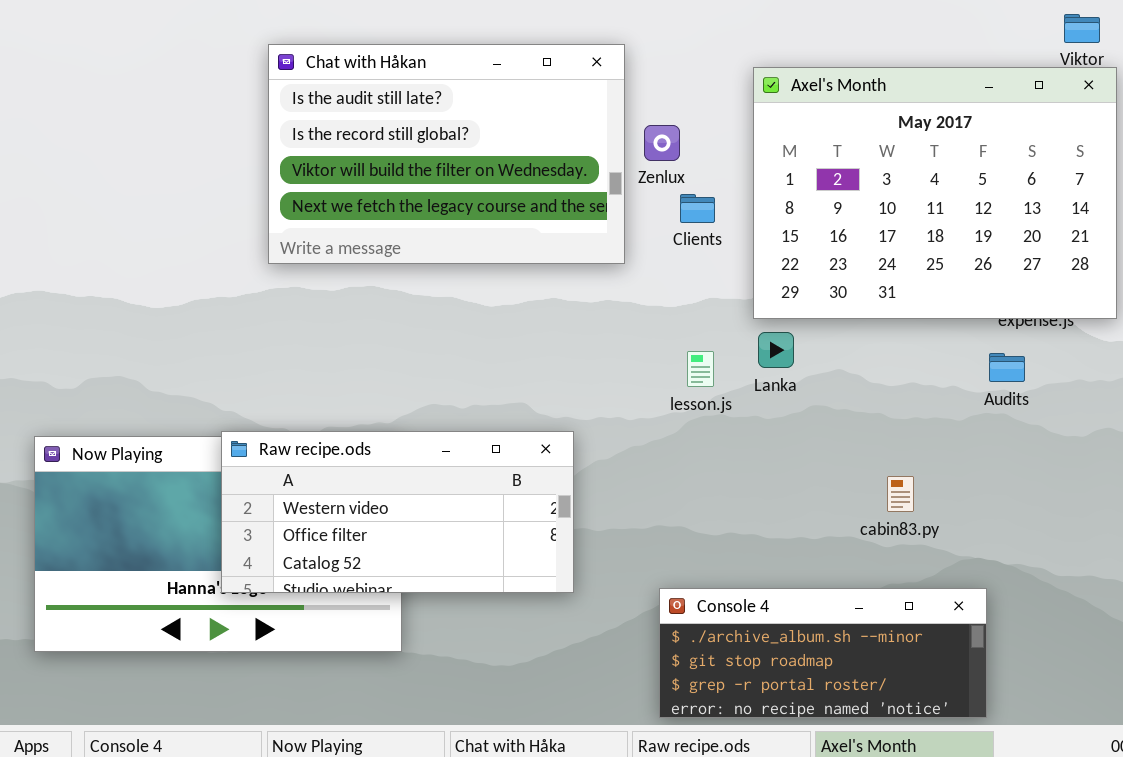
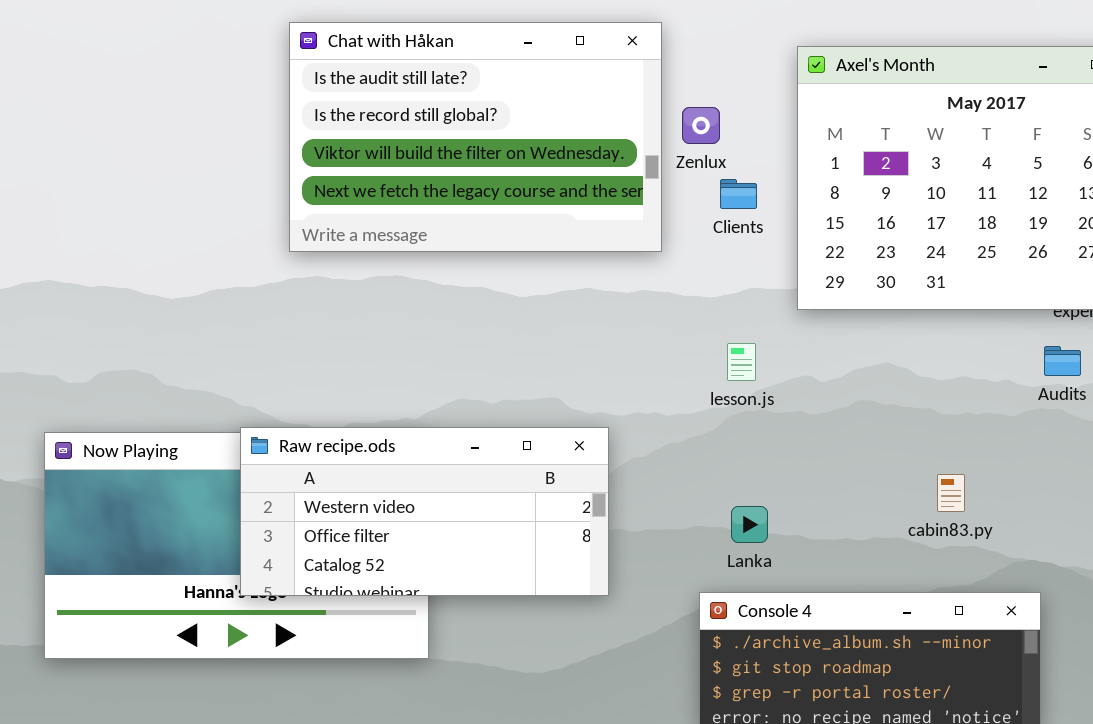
Lanka: [758,332,794,368] -> [731,506,768,543], moved

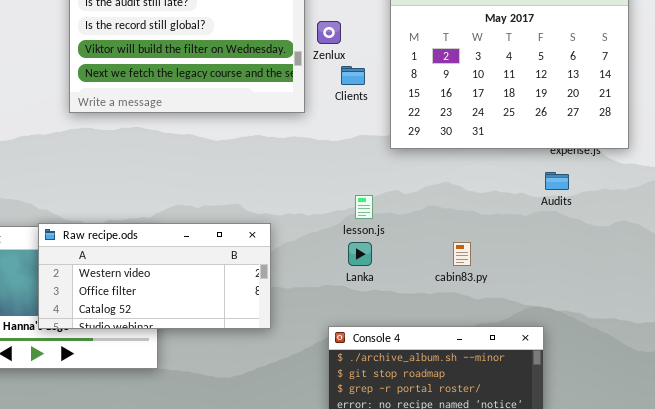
lesson.js: [727,343,756,381] -> [355,195,373,219], moved
cabin83.py: [937,474,965,512] -> [453,242,471,266], moved
Lanka: [731,506,768,543] -> [348,242,372,266], moved

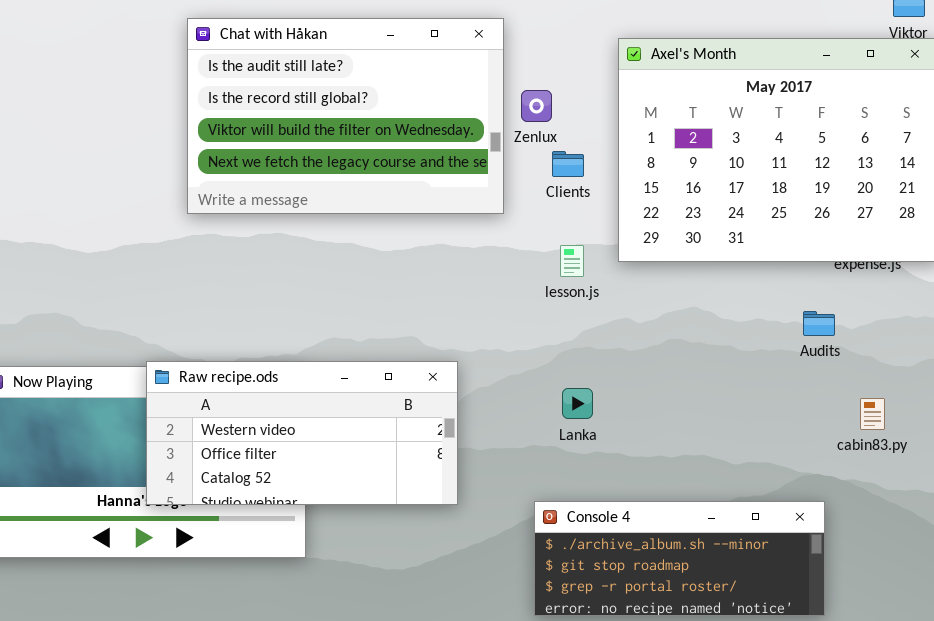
Audits: [545,172,569,190] -> [803,311,835,336], moved
lesson.js: [355,195,373,219] -> [560,245,584,277], moved
cabin83.py: [453,242,471,266] -> [860,398,885,430], moved

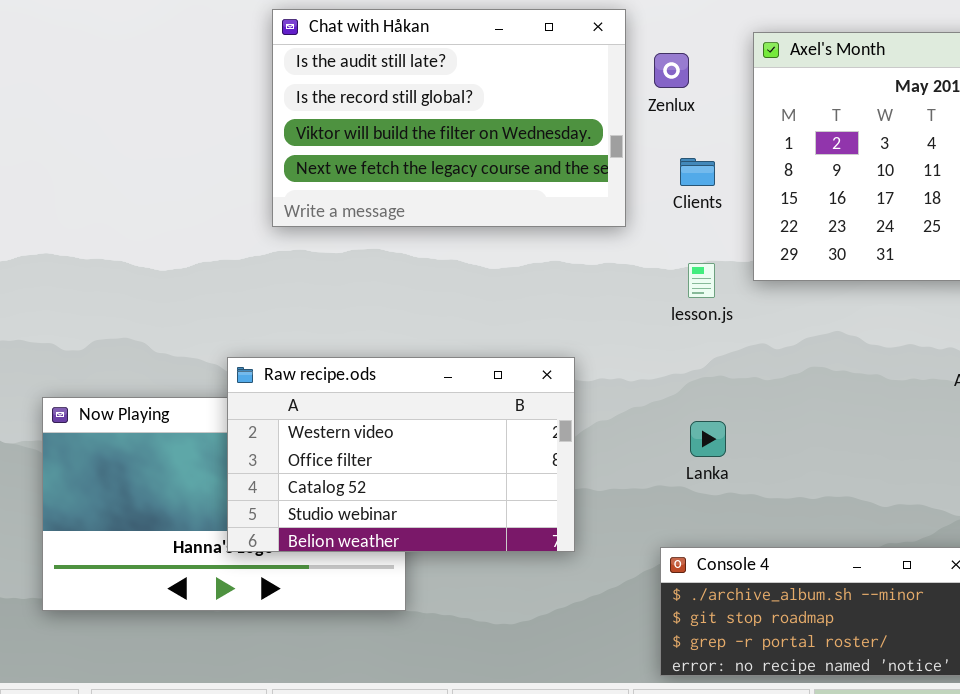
Zenlux: [521,90,552,122] -> [654,53,689,88], moved
Raw recipe.ods: [146,361,458,505] -> [227,357,575,552], resized

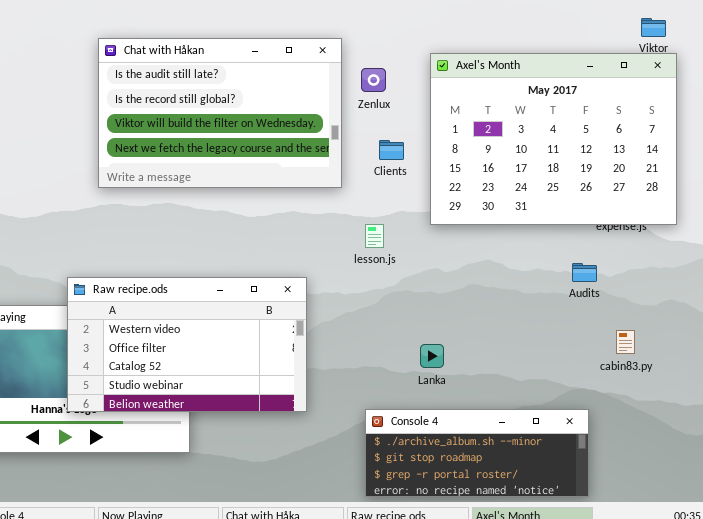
lesson.js: [688,263,715,298] -> [365,224,384,248], moved
Lanka: [690,421,726,457] -> [420,344,444,368], moved

